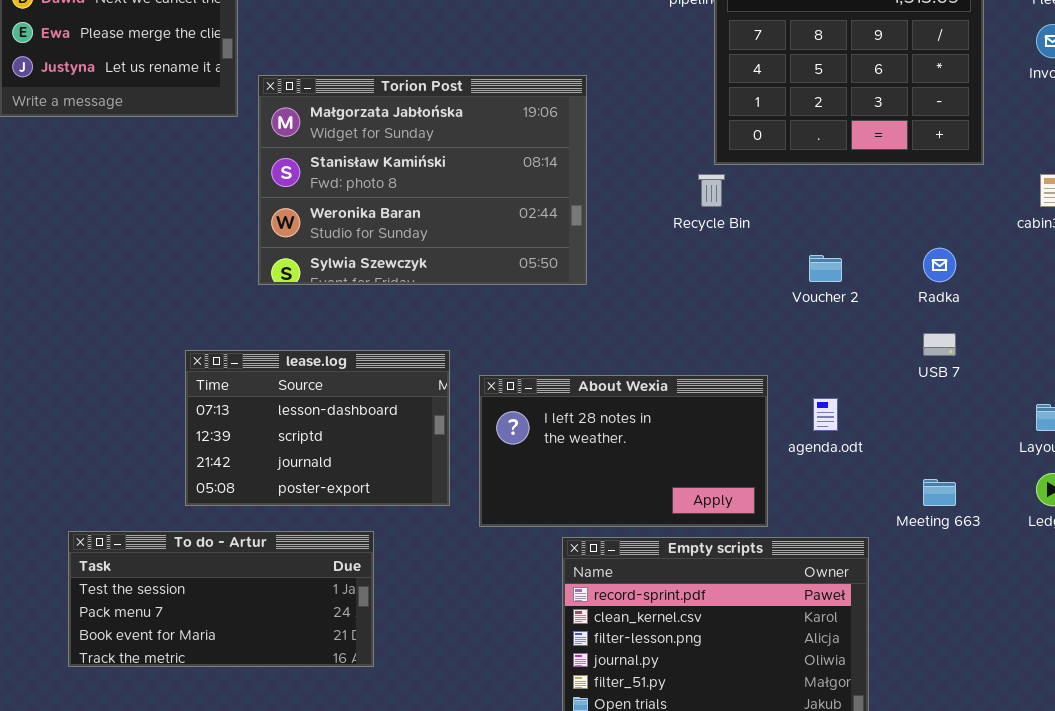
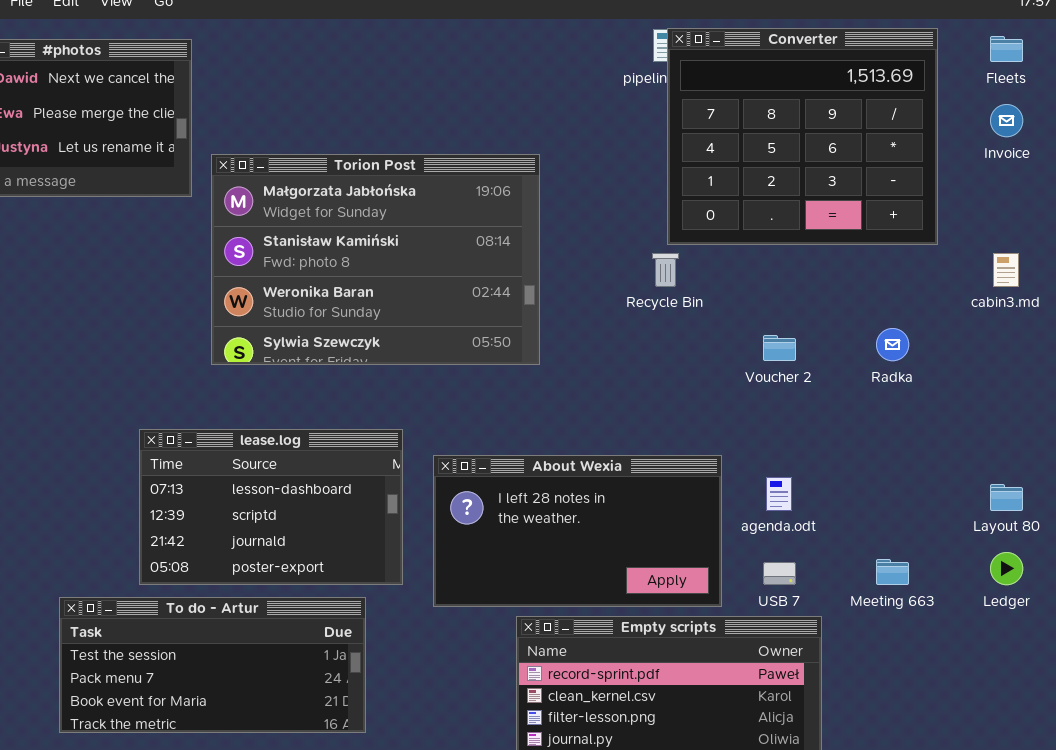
USB 7: [923,333,956,356] -> [763,562,796,585], moved
To do - Artur: [68,531,374,667] -> [59,597,366,733], moved

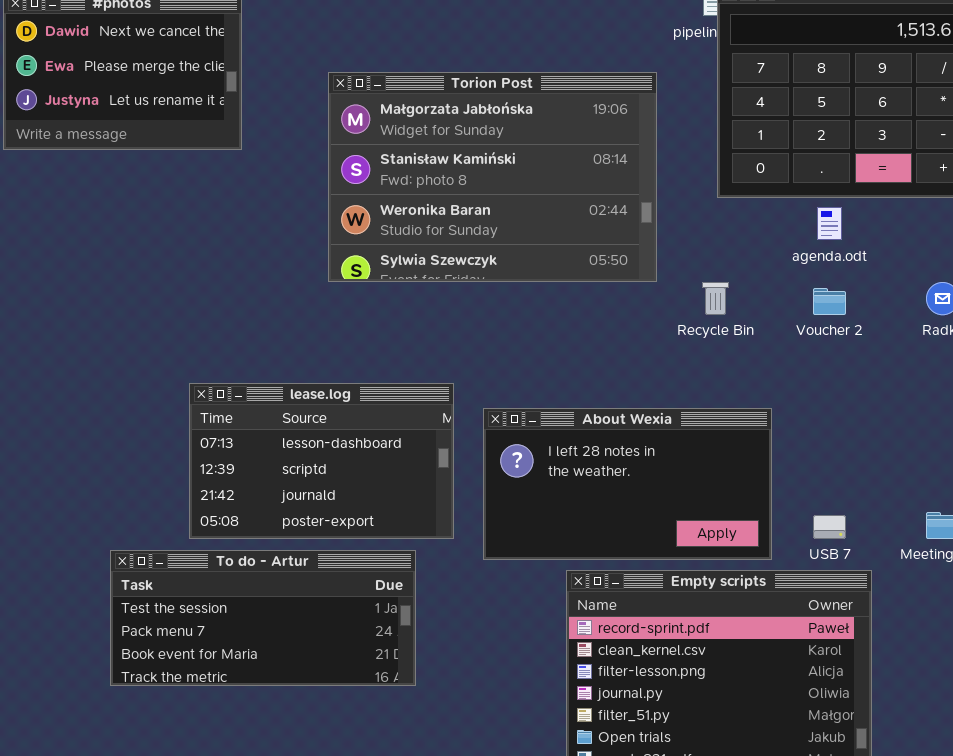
Torion Post: [211,154,540,365] -> [328,72,657,282], moved
Recycle Bin: [652,253,679,287] -> [702,282,729,315], moved
agenda.odt: [766,477,792,511] -> [817,207,842,240], moved

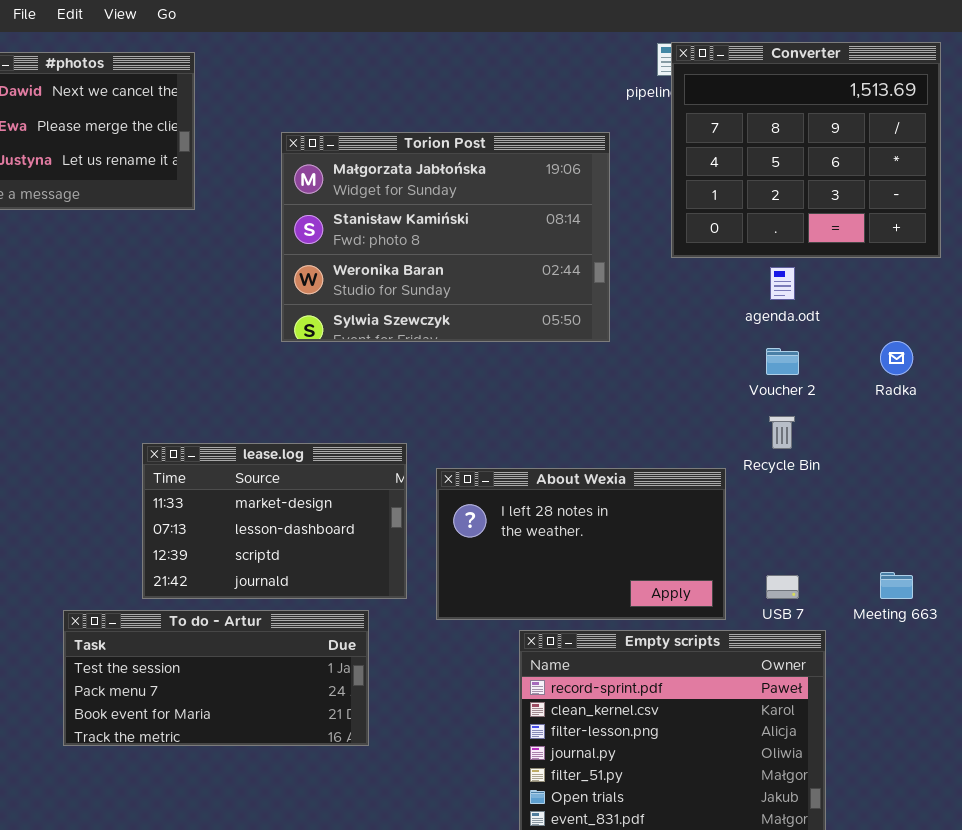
Recycle Bin: [702,282,729,315] -> [769,416,795,449], moved
lease.log: [189,383,454,539] -> [142,443,407,599], scrolled up 1 row

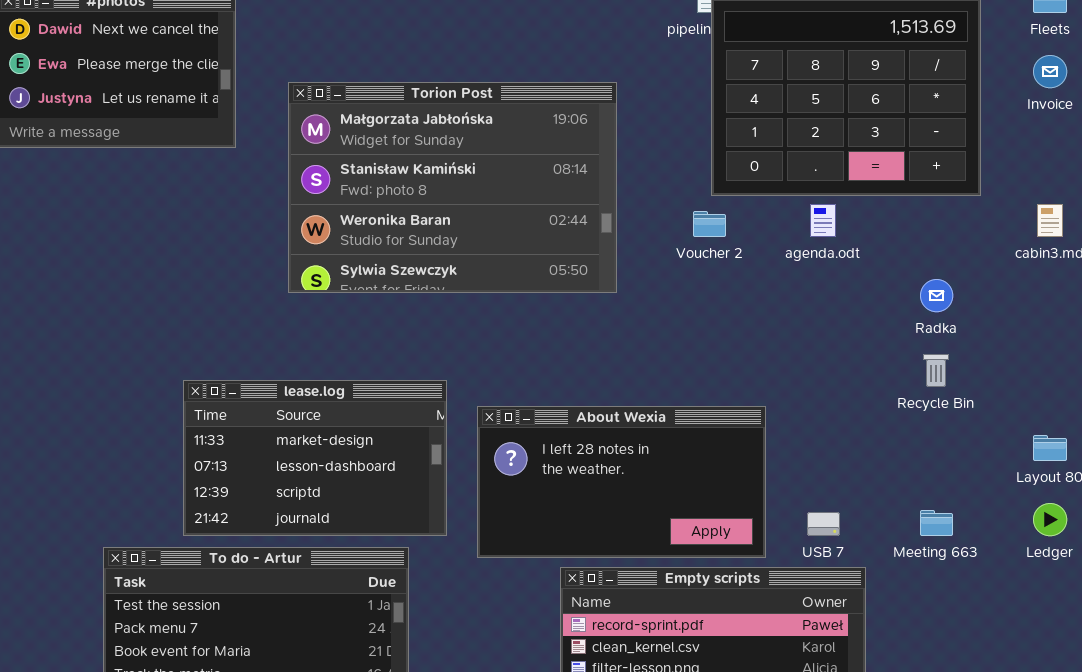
Torion Post: [281,132,610,342] -> [288,82,617,293], moved
Voucher 2: [766,348,799,375] -> [693,211,726,237], moved
Recycle Bin: [769,416,795,449] -> [923,354,949,387], moved

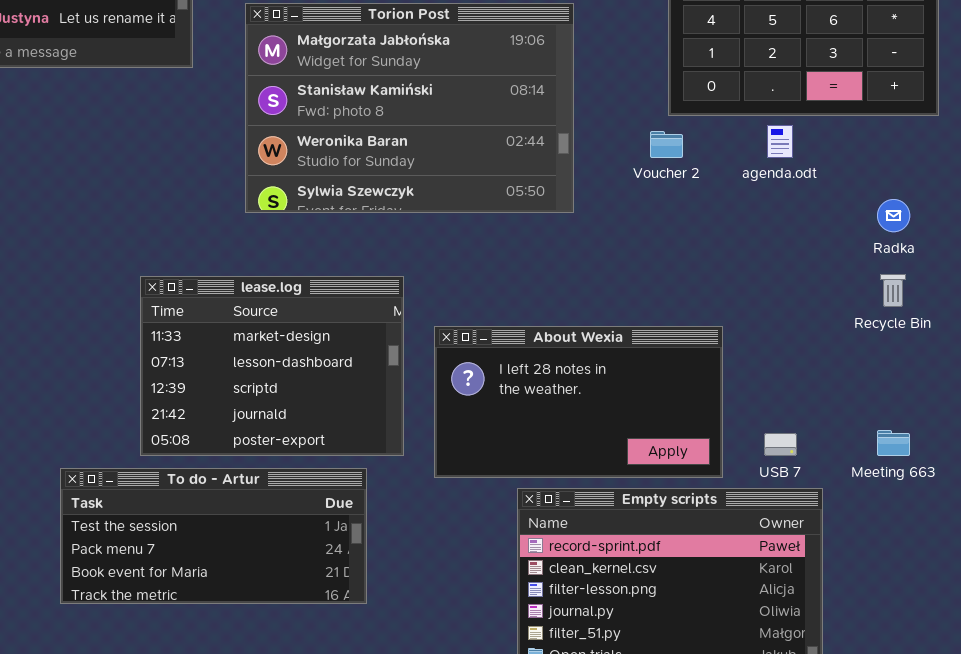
lease.log: [183,380,447,536] -> [140,276,404,456], resized

